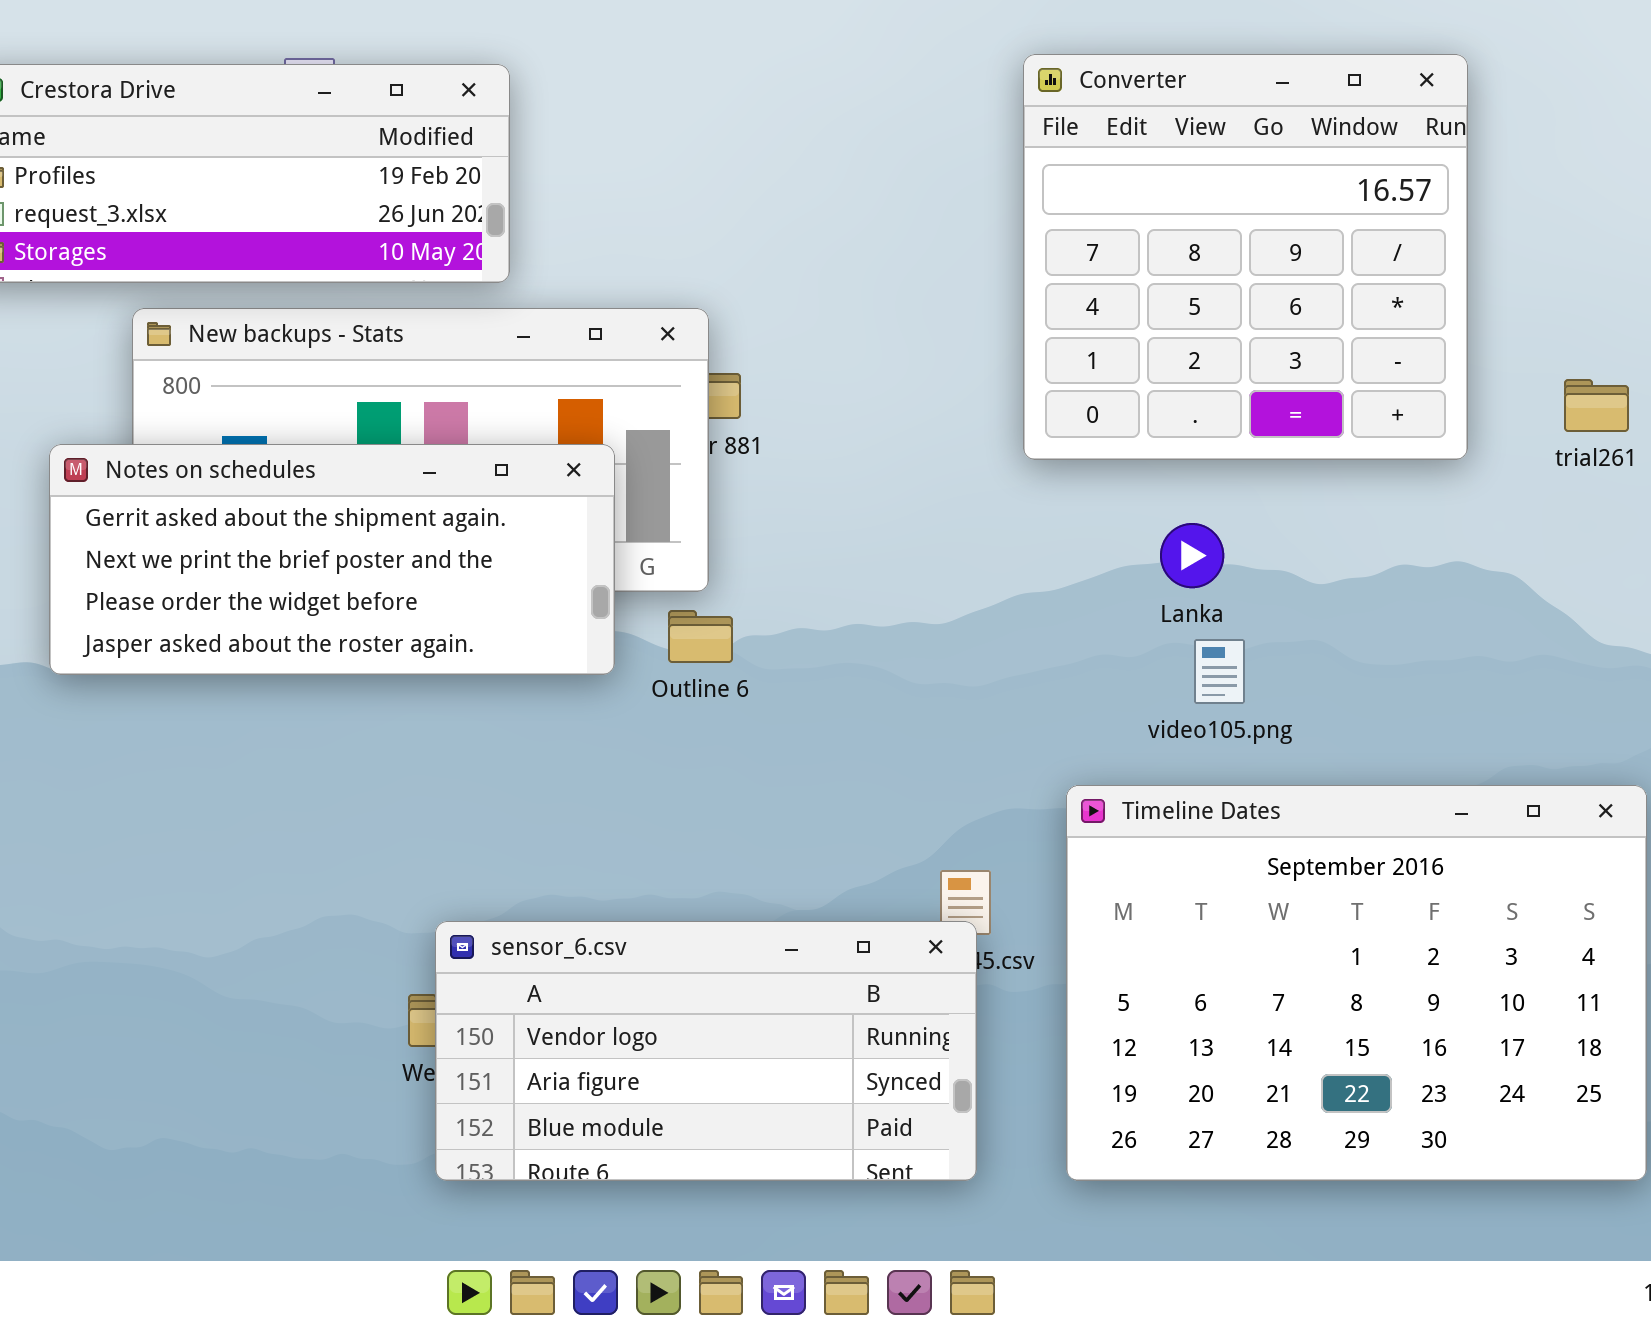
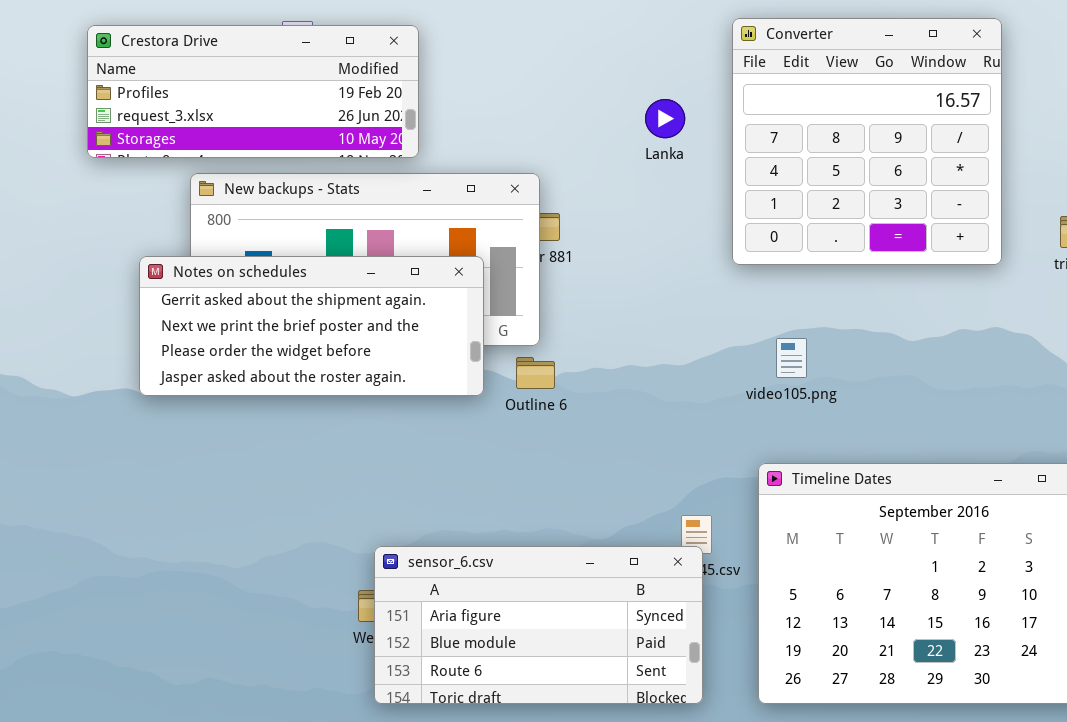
Lanka: [1160,523,1224,588] -> [645,99,685,138], moved
video105.png: [1194,639,1245,704] -> [776,338,807,378], moved
sensor_6.csv: [435,921,977,1181] -> [374,546,703,704], scrolled down 1 row

